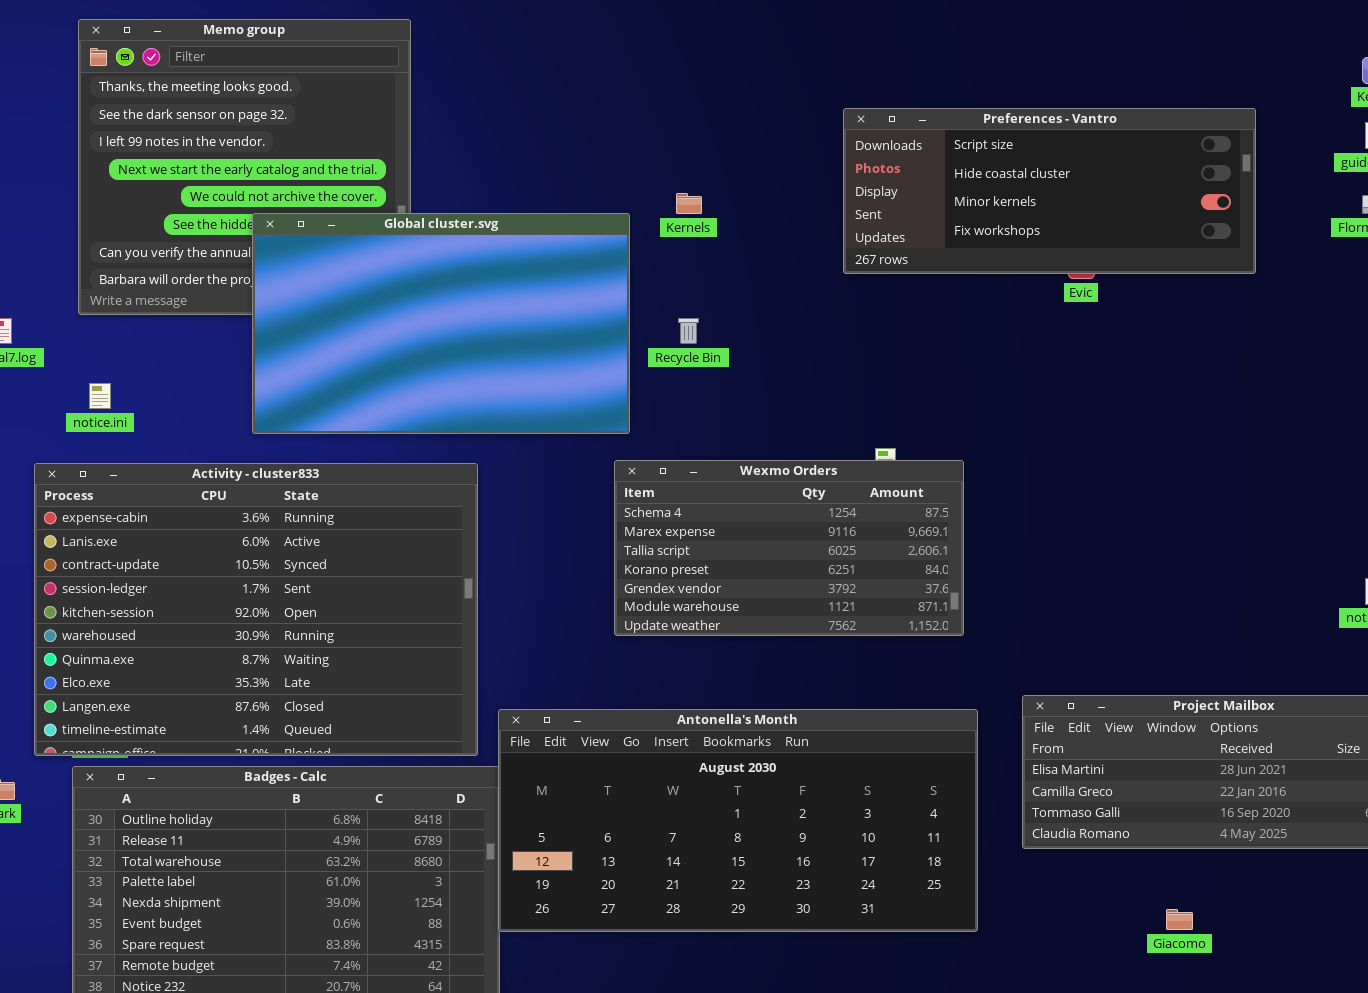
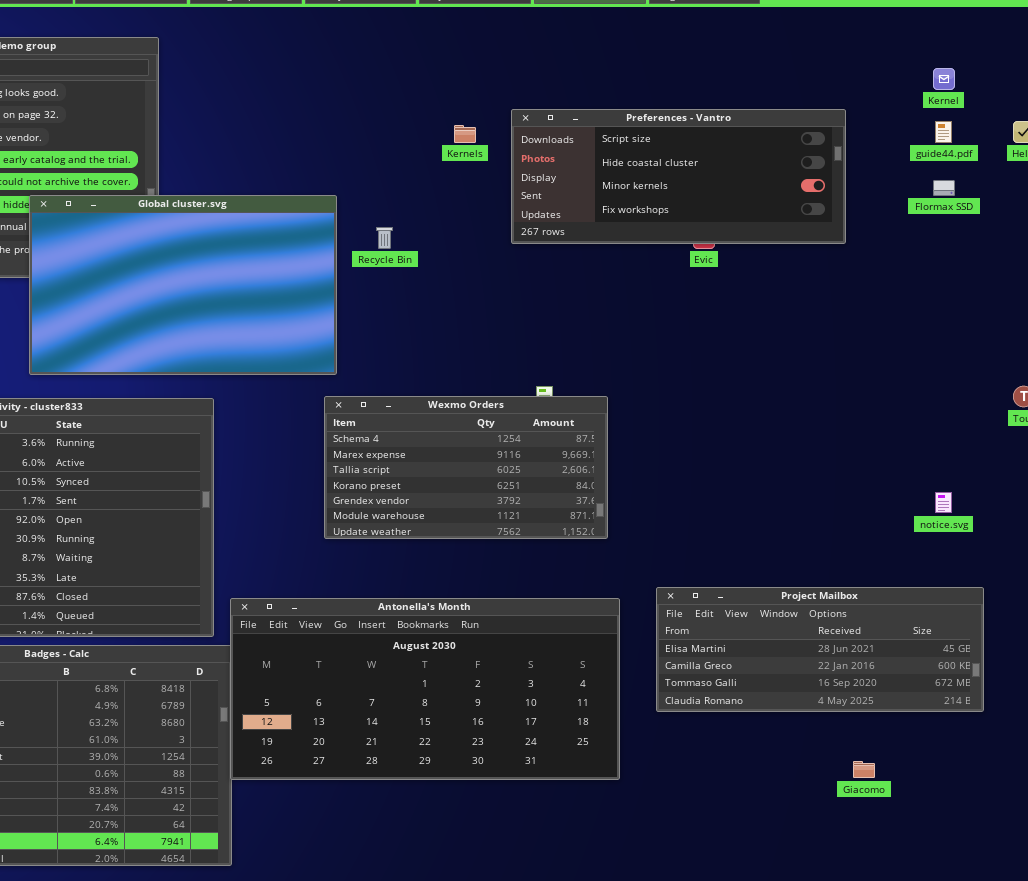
Kernels: [676,193,702,214] -> [454,125,476,143], moved
Recycle Bin: [678,318,699,344] -> [376,227,393,249], moved
Giacomo: [1166,909,1193,930] -> [853,761,875,778], moved

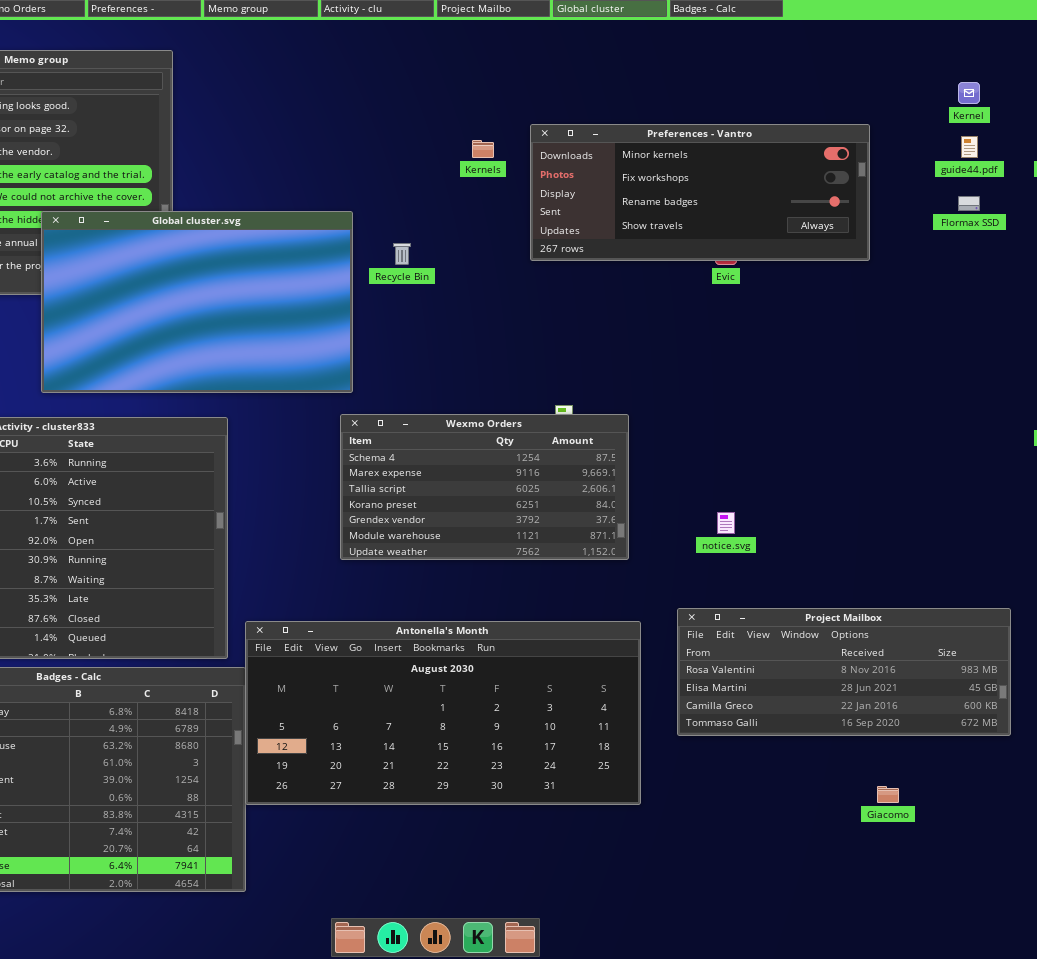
Preferences - Vantro: [511,109,846,244] -> [530,124,870,261], scrolled down 2 rows
notice.svg: [935,492,952,513] -> [717,512,735,534], moved
Project Mailbox: [656,587,984,712] -> [677,608,1011,736], scrolled up 1 row

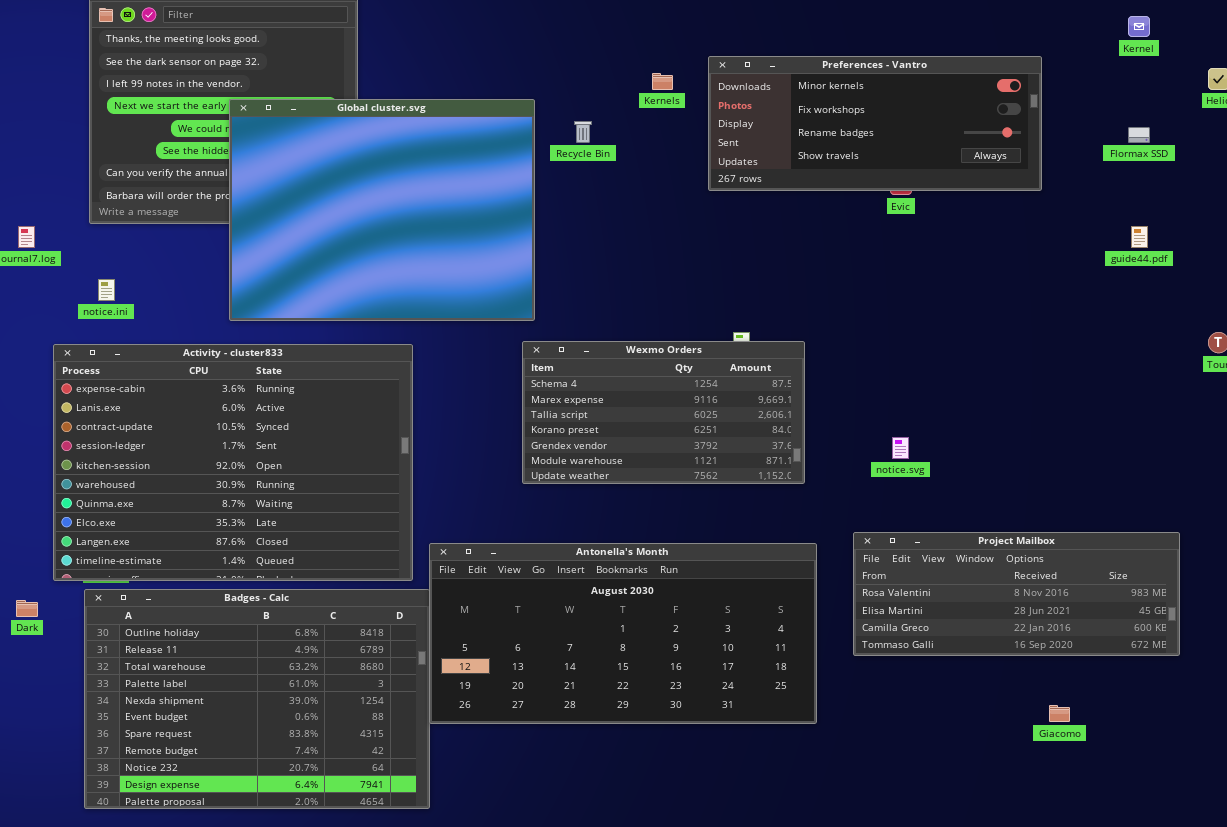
guide44.pdf: [961,136,978,158] -> [1131,226,1148,248], moved
Global cluster.svg: [41,211,353,393] -> [229,99,535,321], resized
Recycle Bin: [393,243,411,265] -> [574,121,592,143], moved

